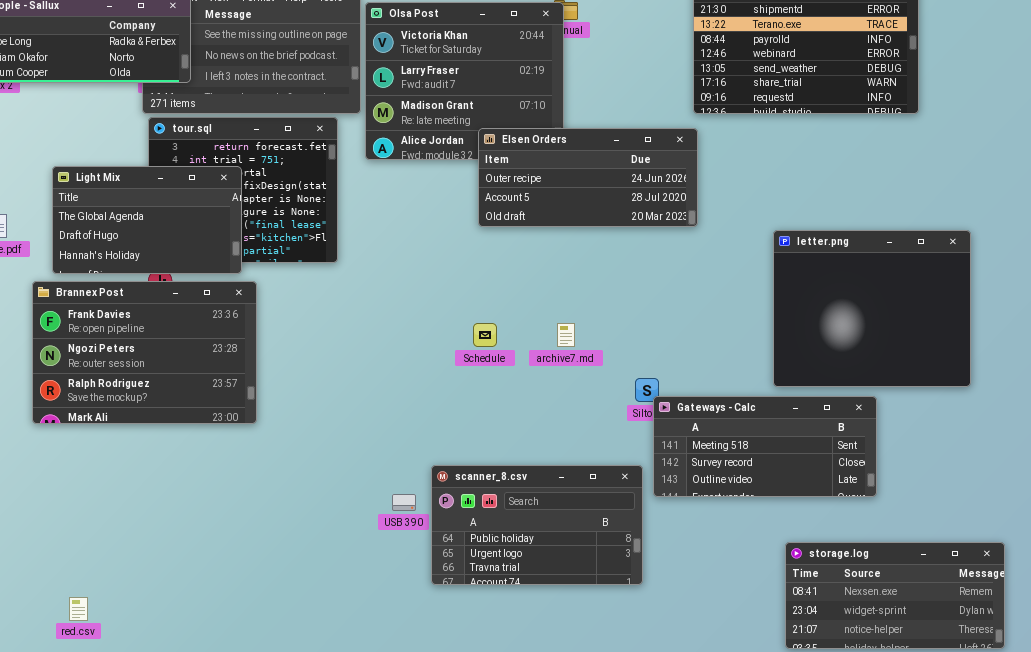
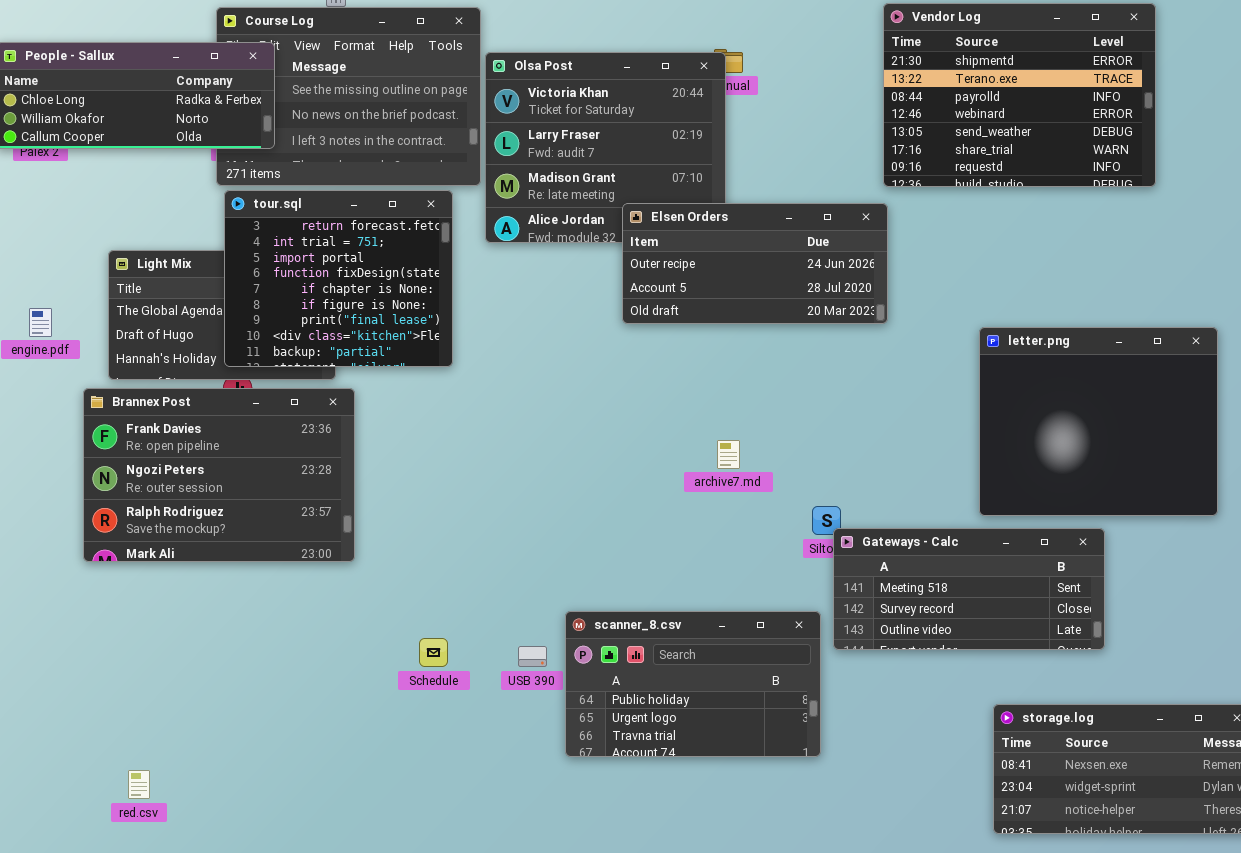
tour.sql: [148,117,338,263] -> [224,190,453,367], raised
Schedule: [473,323,497,347] -> [419,638,448,667], moved

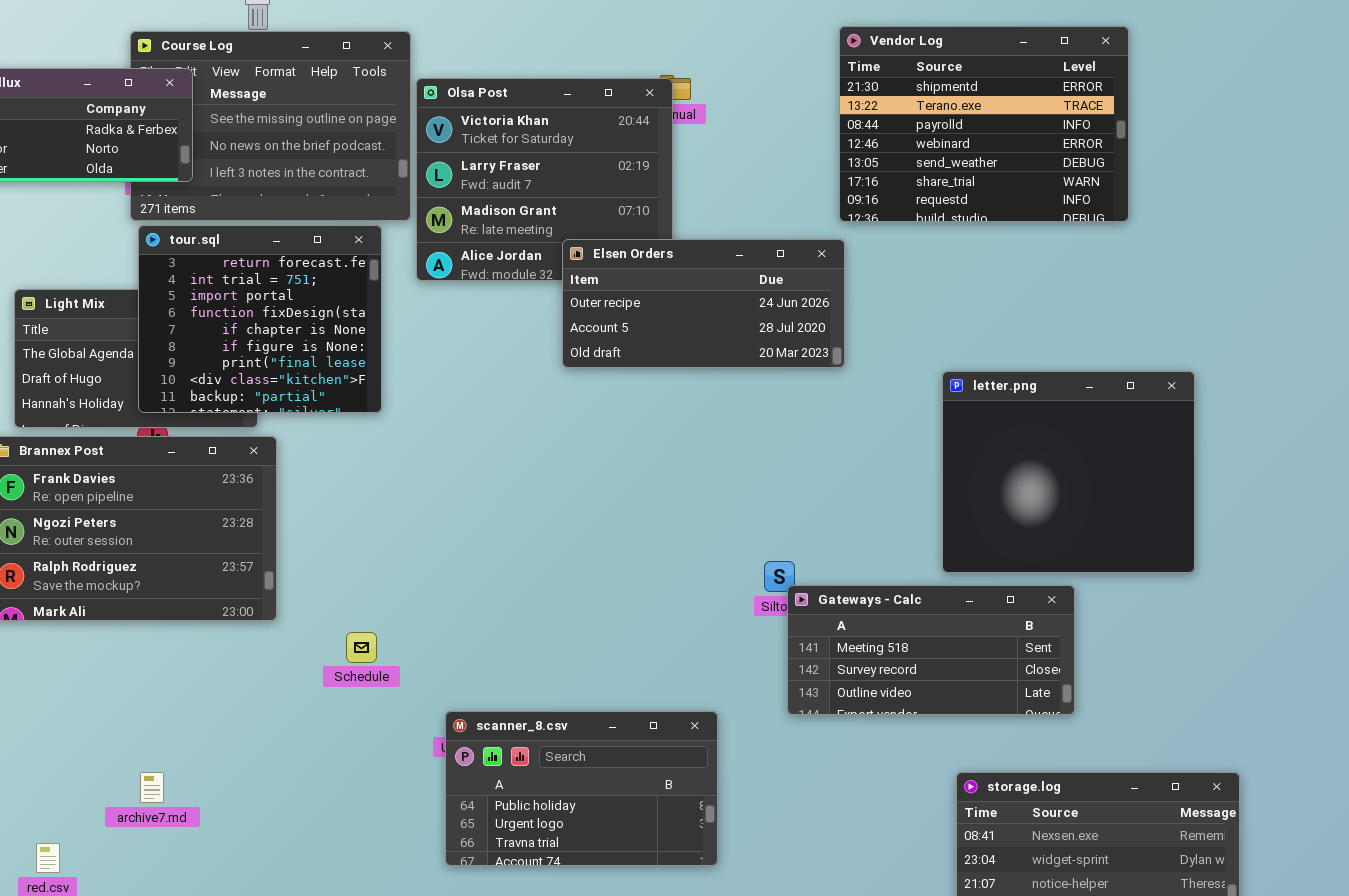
archive7.md: [717,440,740,469] -> [140,772,164,803], moved
scanner_8.csv: [565,611,821,757] -> [445,711,718,866], moved
Schedule: [419,638,448,667] -> [346,632,377,663], moved

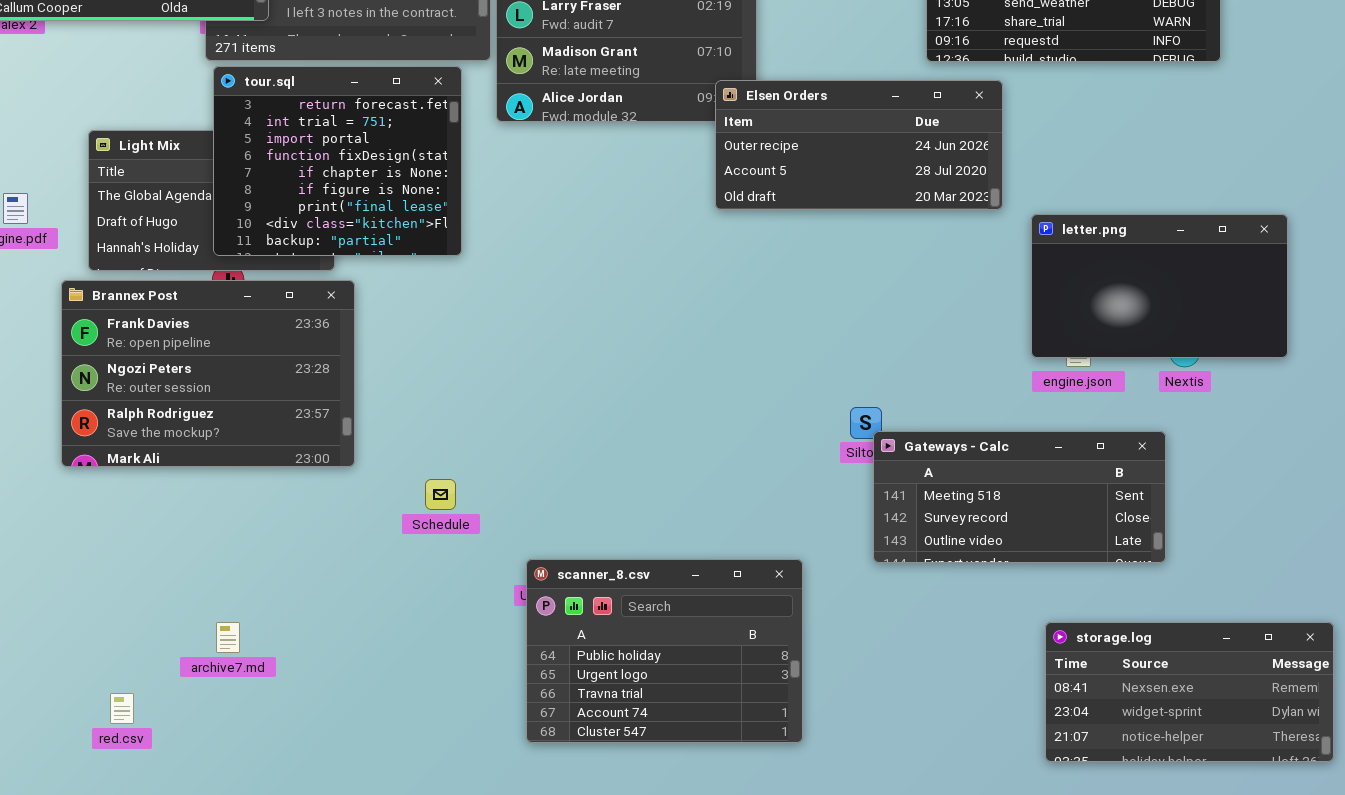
Elsen Orders: [562,239,845,368] -> [715,80,1003,210], moved
letter.png: [942,371,1195,573] -> [1031,214,1288,358], resized
scanner_8.csv: [445,711,718,866] -> [526,559,803,743], resized

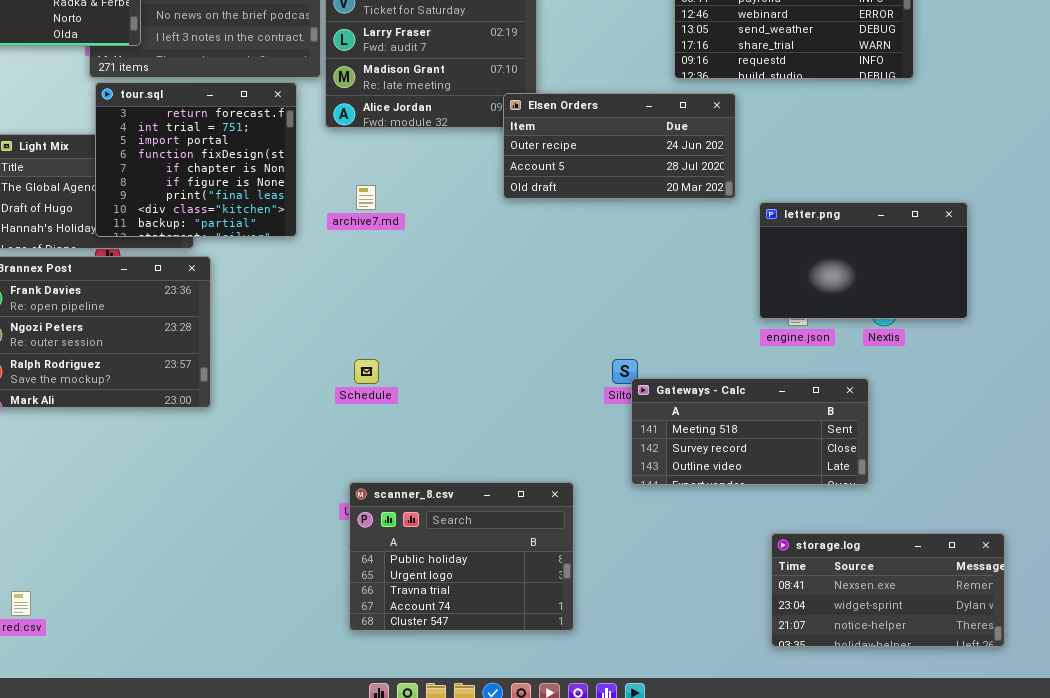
Schedule: [425,479,456,510] -> [354,359,379,384], moved
archive7.md: [216,622,240,653] -> [356,185,376,210], moved

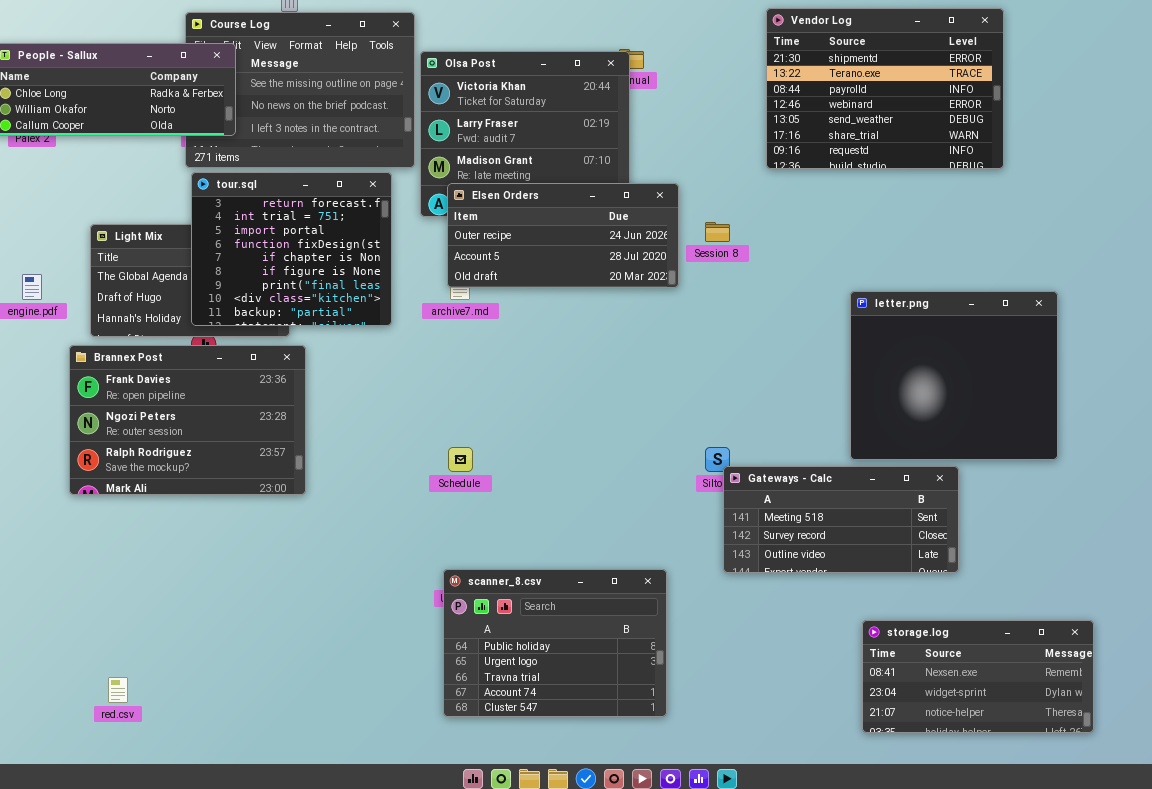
Elsen Orders: [503,93,736,199] -> [447,183,679,288], moved
letter.png: [759,202,968,319] -> [850,291,1058,460], resized

